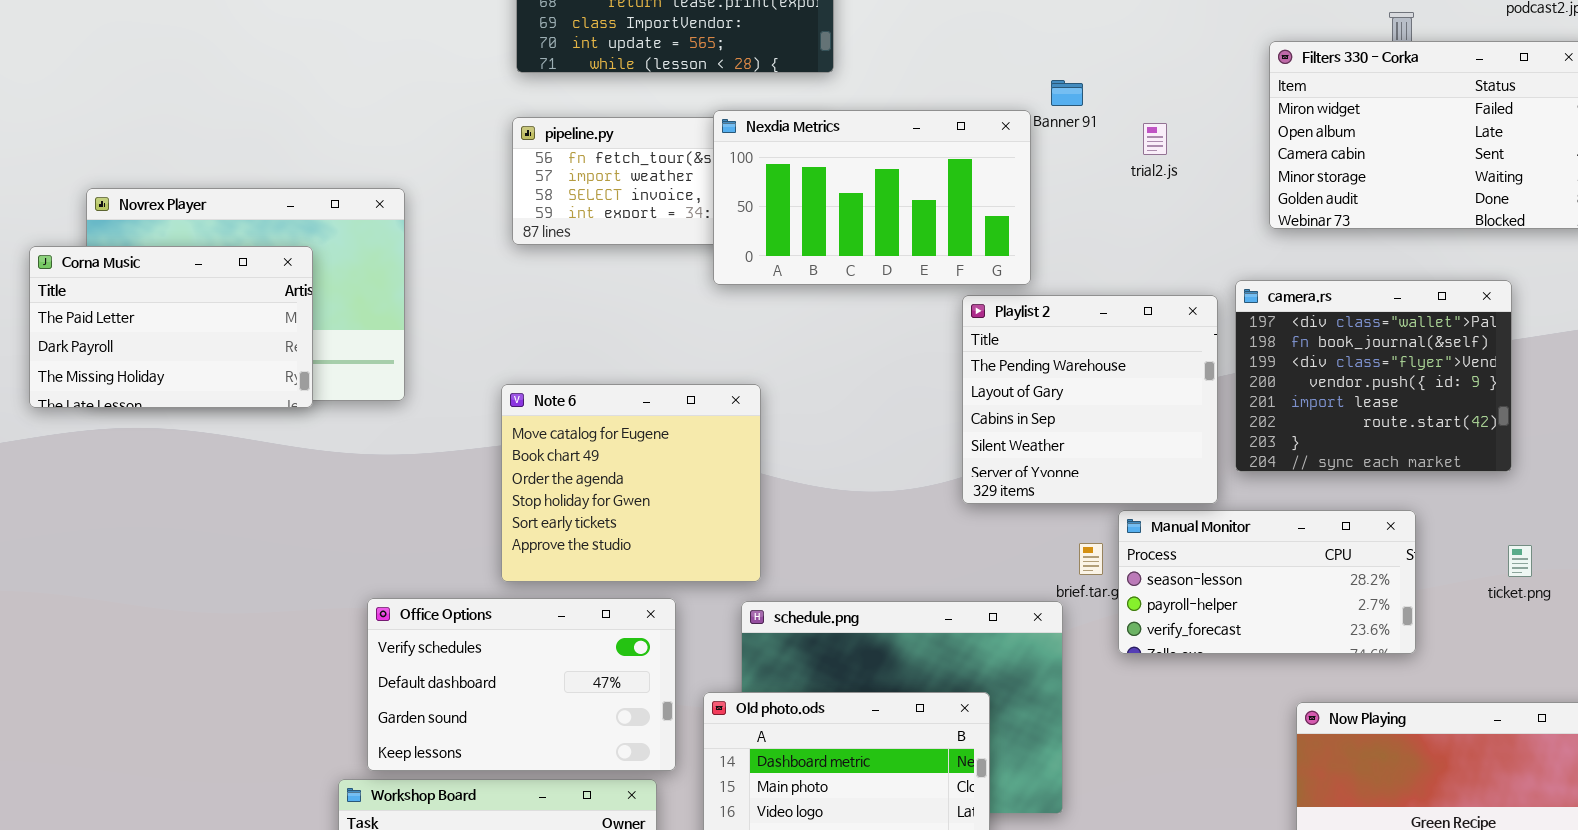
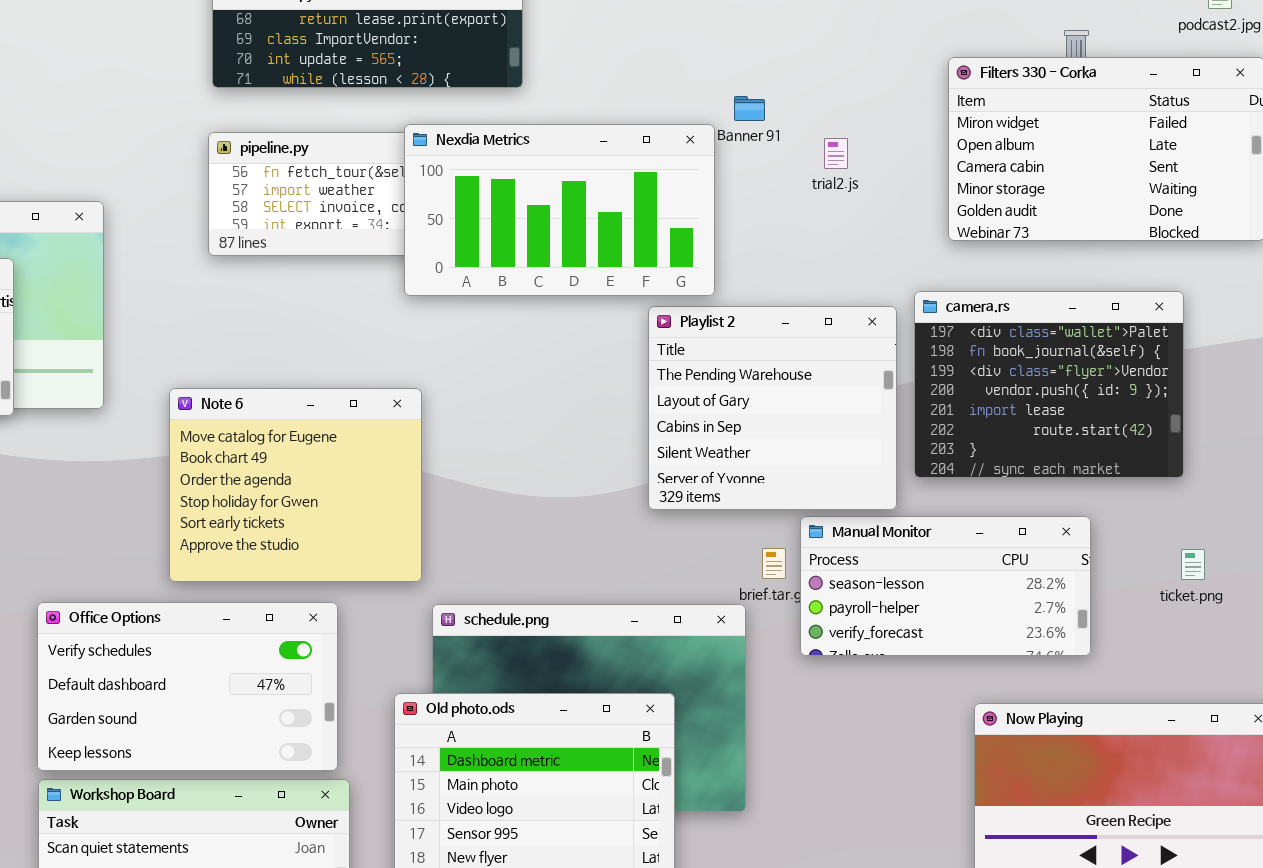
Note 6: [501,384,761,582] -> [169,388,422,582], moved
Office Options: [367,598,676,771] -> [37,602,338,771], moved

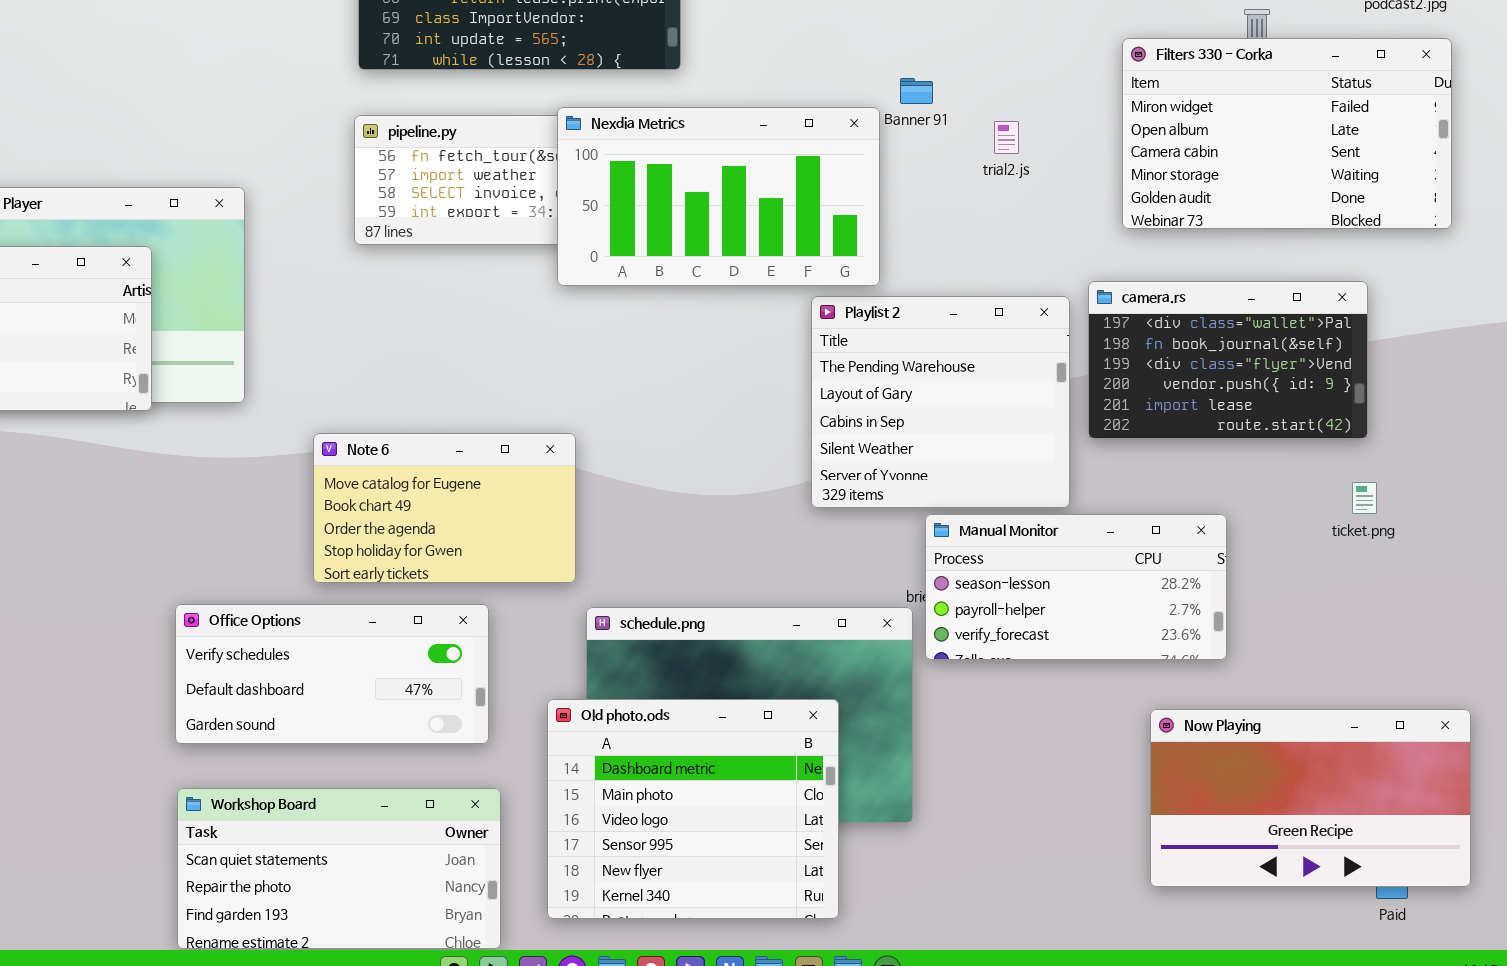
camera.rs: [914,291,1184,478] -> [1088,281,1368,439], resized
Note 6: [169,388,422,582] -> [313,433,576,583], resized
Manual Monitor: [800,516,1091,656] -> [925,514,1227,660], moved
ticket.png: [1181,549,1205,580] -> [1352,482,1377,514], moved
Office Options: [37,602,338,771] -> [175,604,489,744], resized

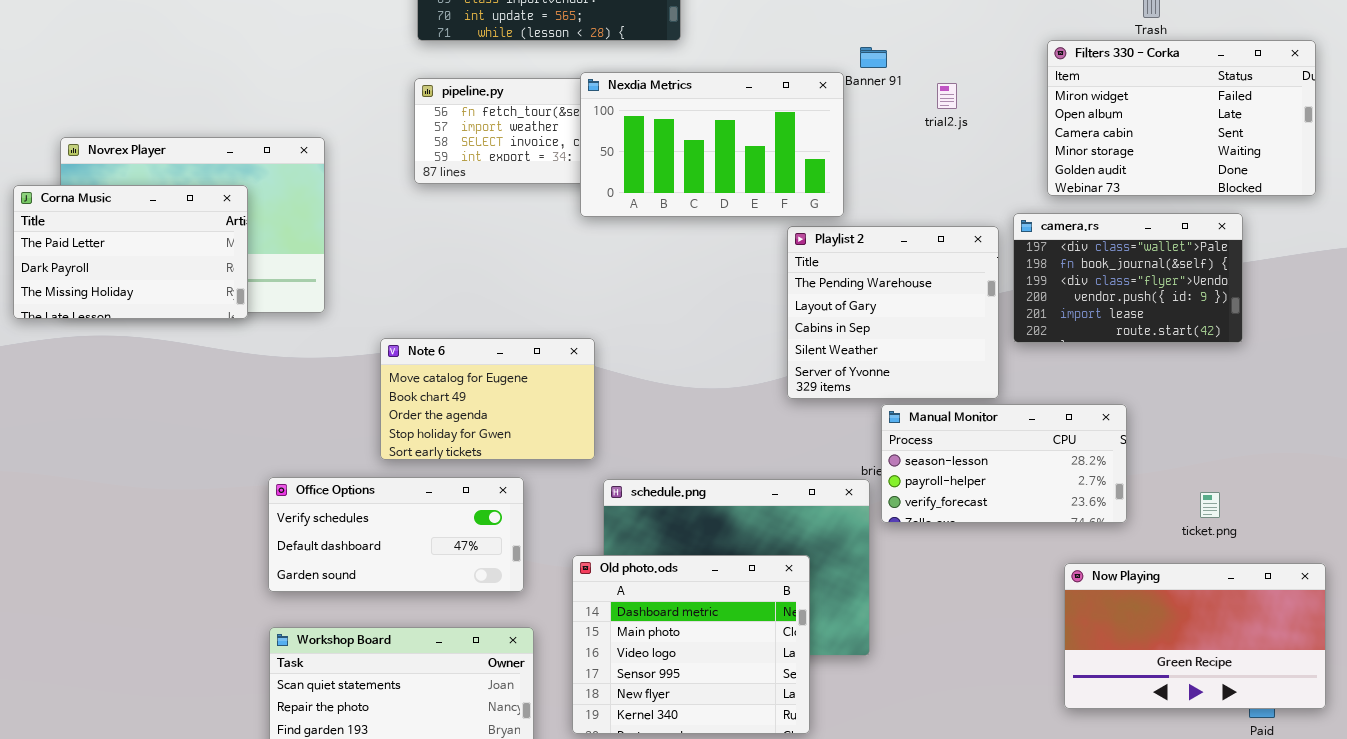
Filters 330 - Corka: [1122,38,1452,229] -> [1047,40,1316,196], moved
ticket.png: [1352,482,1377,514] -> [1200,492,1220,518], moved

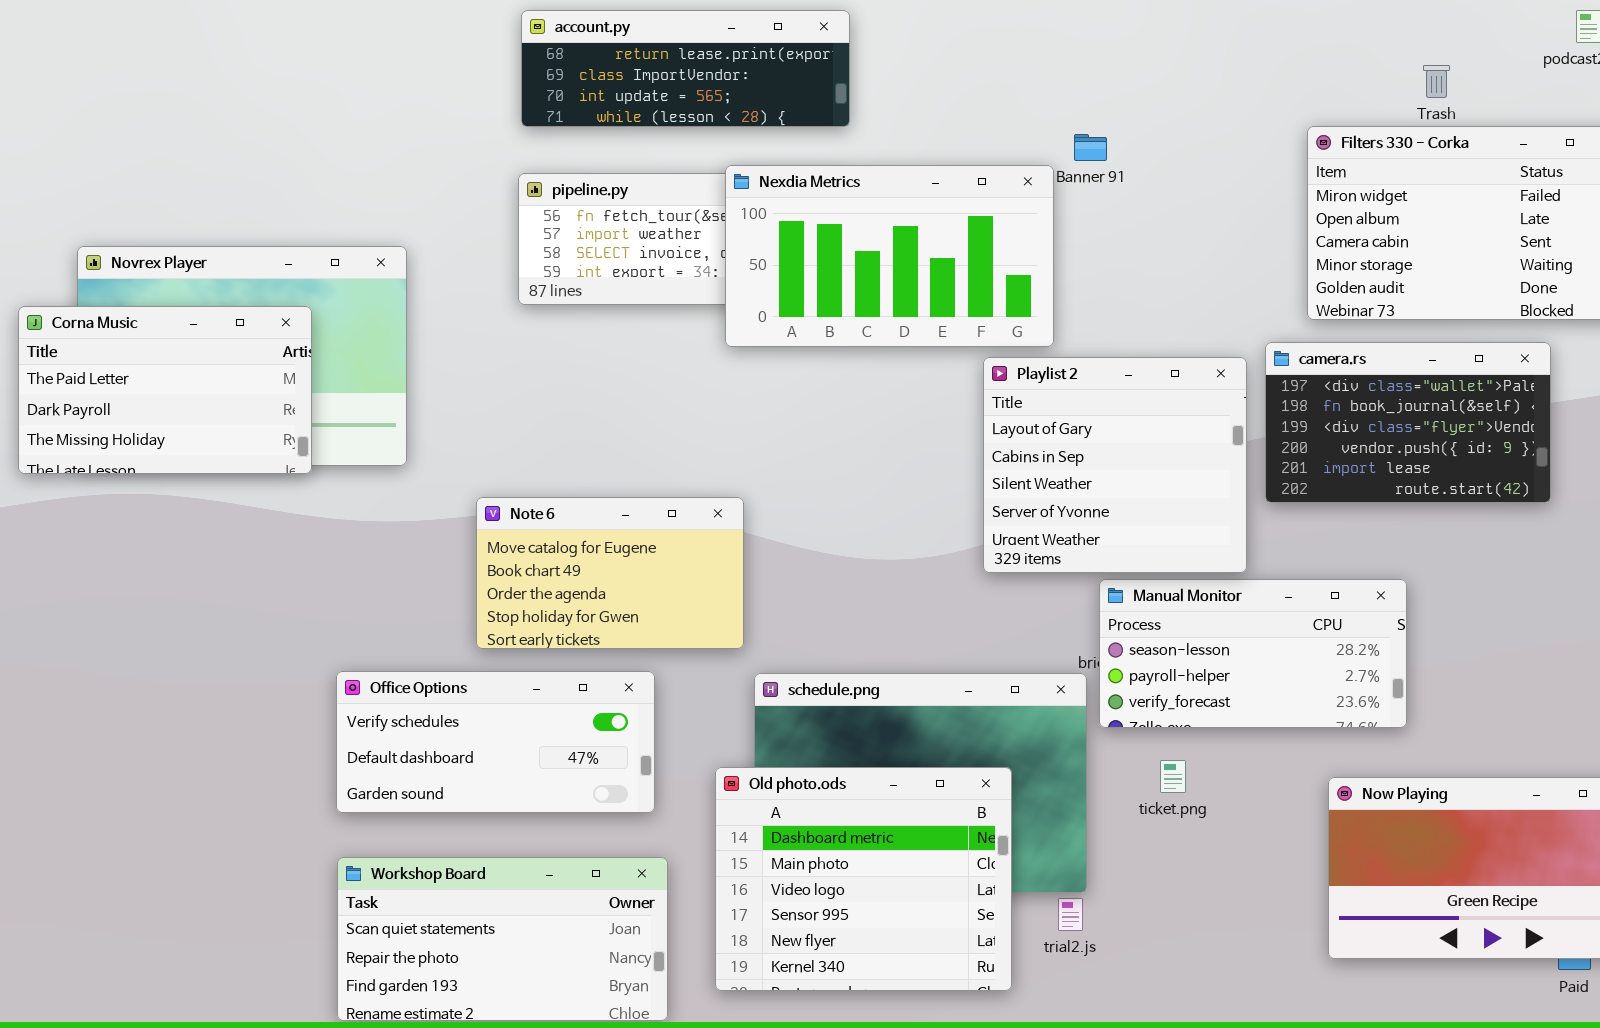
trial2.js: [937,83,957,109] -> [1058,898,1083,931], moved
Playlist 2: [787,226,999,399] -> [983,357,1247,573], scrolled down 1 row
ticket.png: [1200,492,1220,518] -> [1160,760,1186,793], moved

